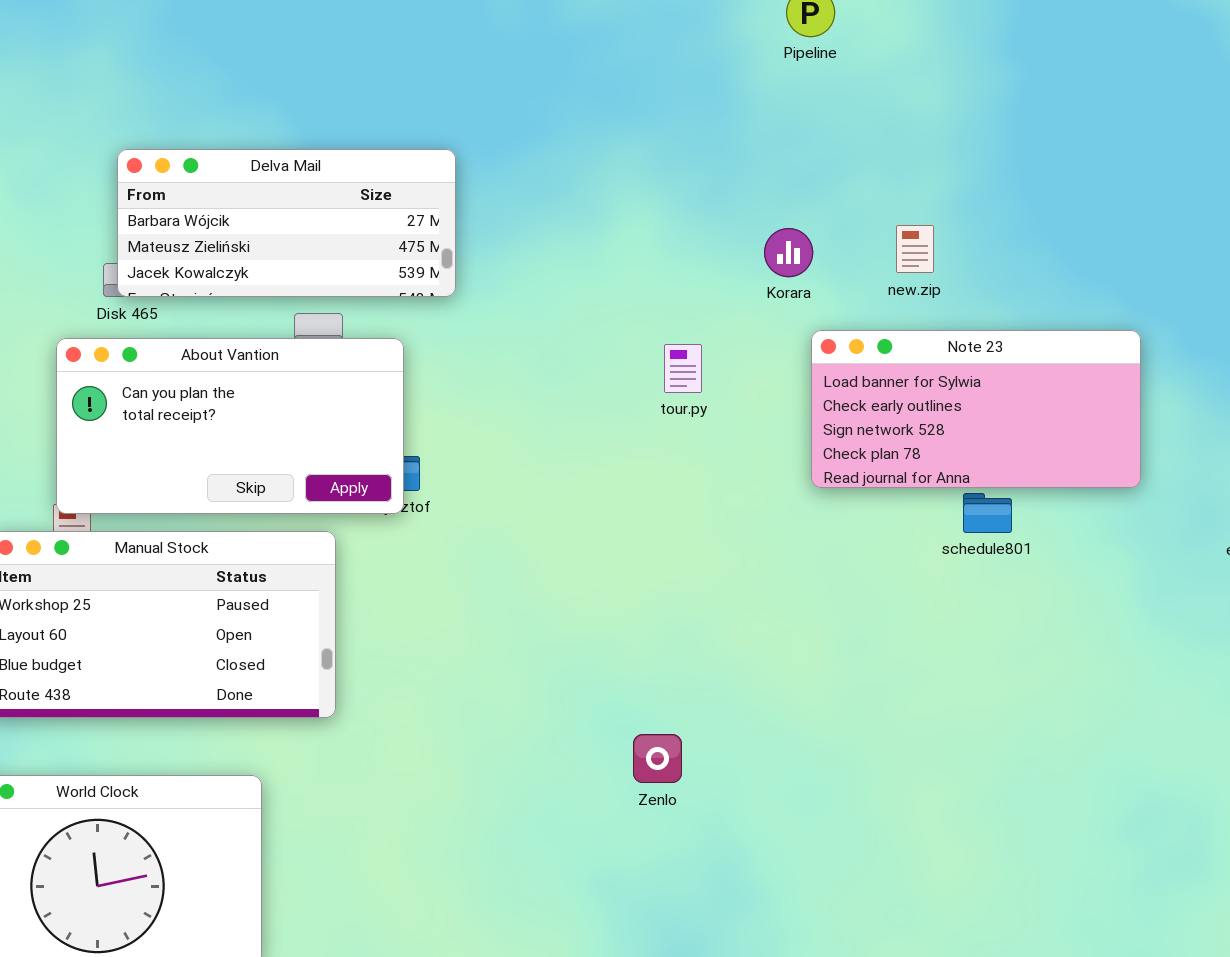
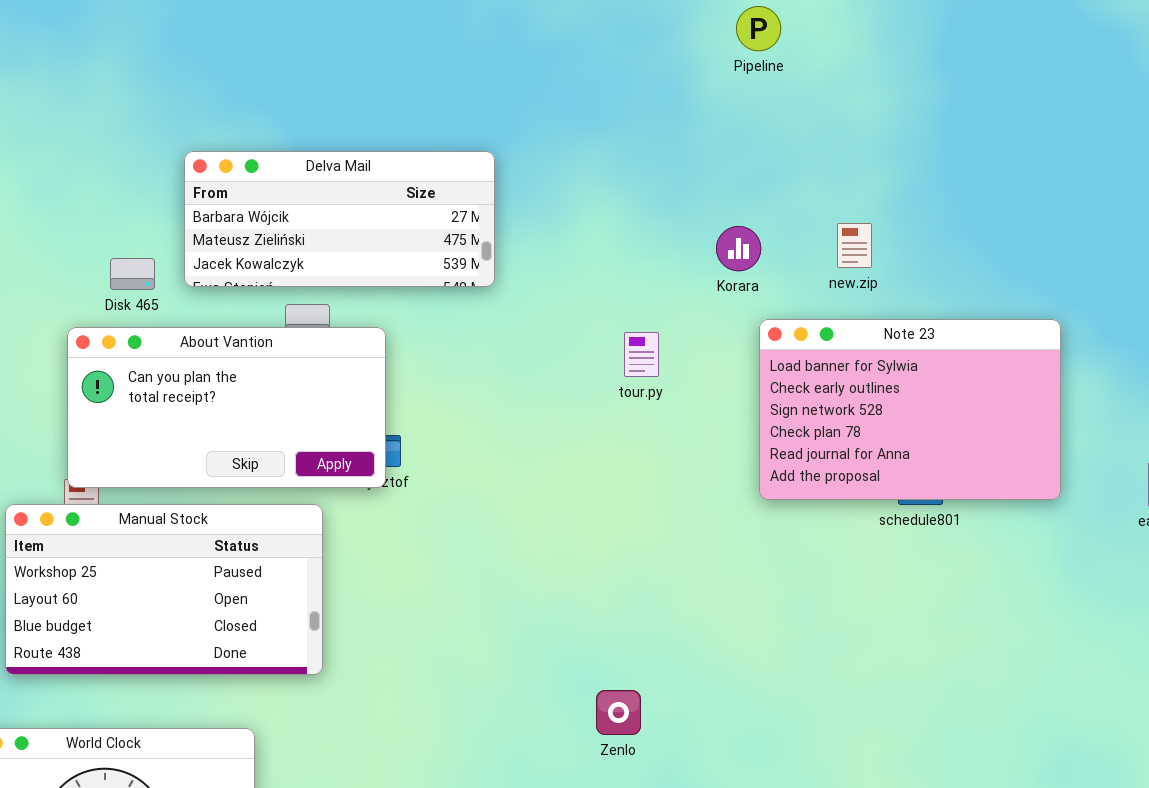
Delva Mail: [117,149,456,297] -> [184,151,495,287], moved
Note 23: [811,330,1141,488] -> [759,319,1061,500], resized

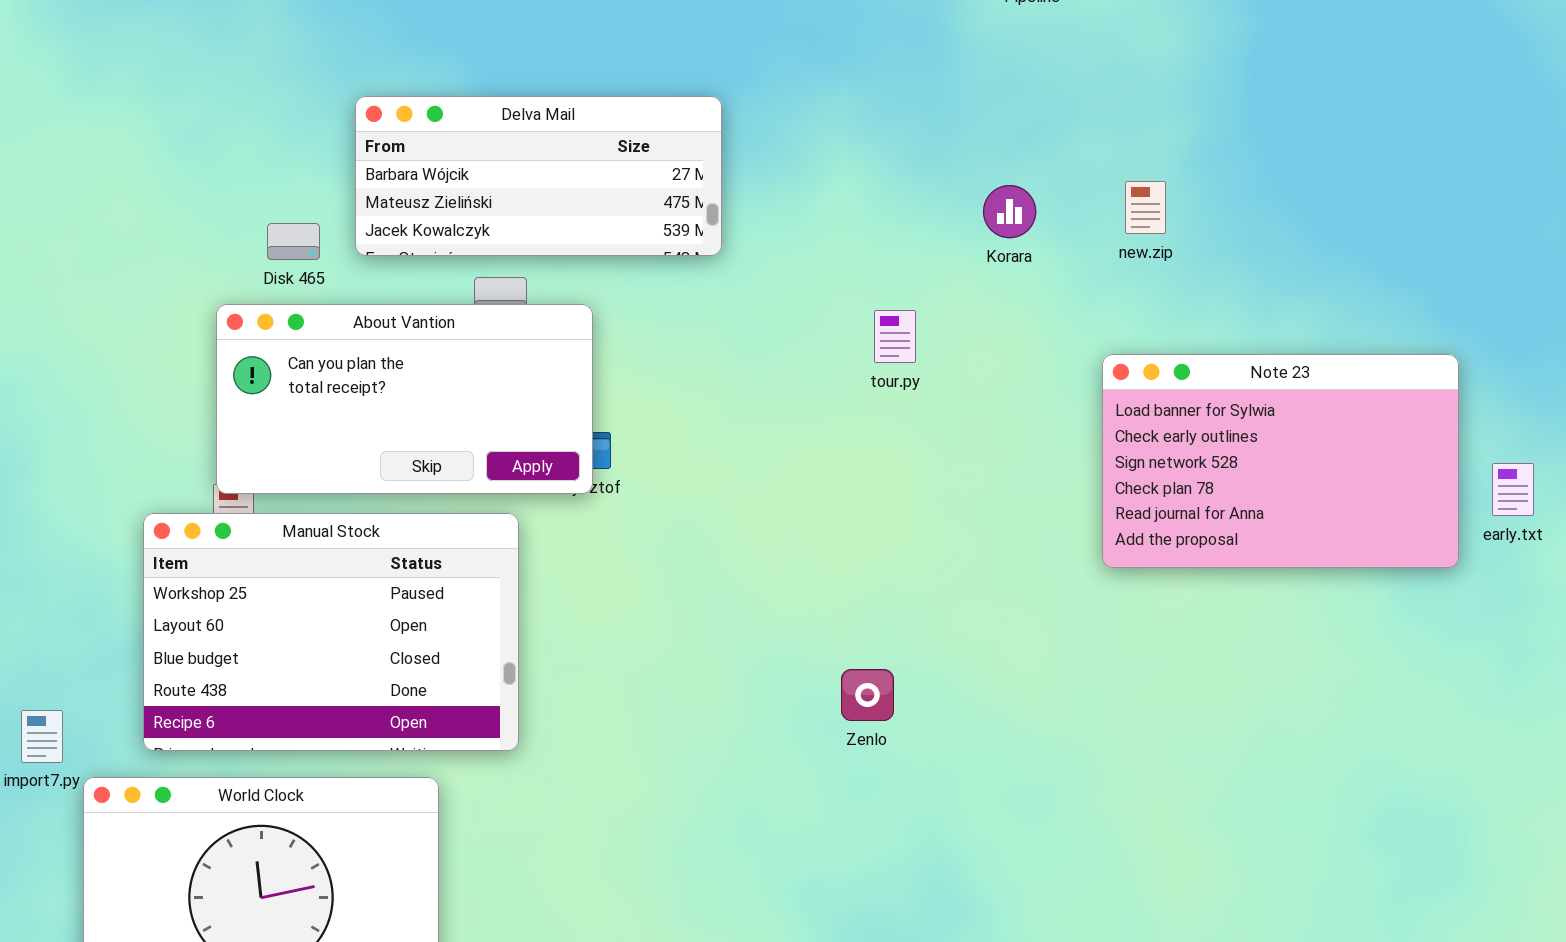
Note 23: [759,319,1061,500] -> [1102,354,1459,568], moved
Manual Stock: [5,504,323,675] -> [143,513,519,751], resized
Zenlo: [596,690,641,735] -> [841,669,894,721], moved

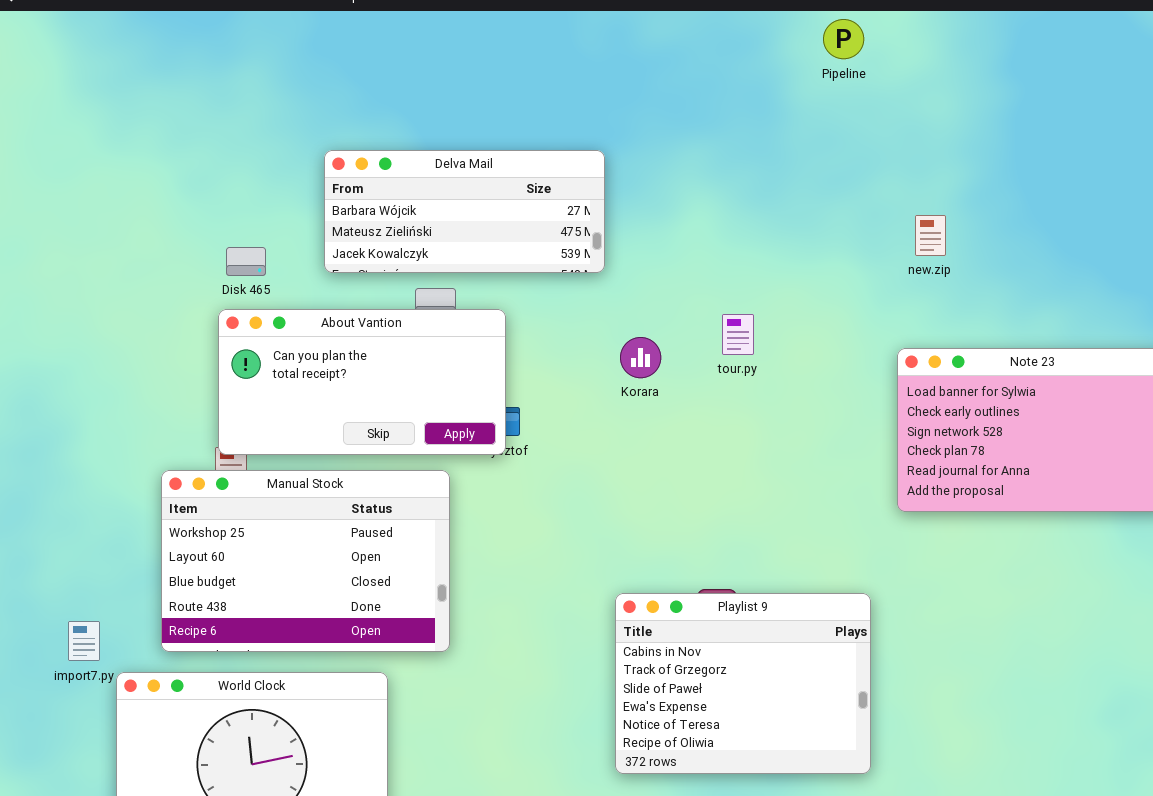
Korara: [983,185,1036,238] -> [620,337,661,378], moved
Disk 465: [267,223,320,260] -> [226,247,266,276], moved
Playlist 9: none -> [615,593,871,774], opened

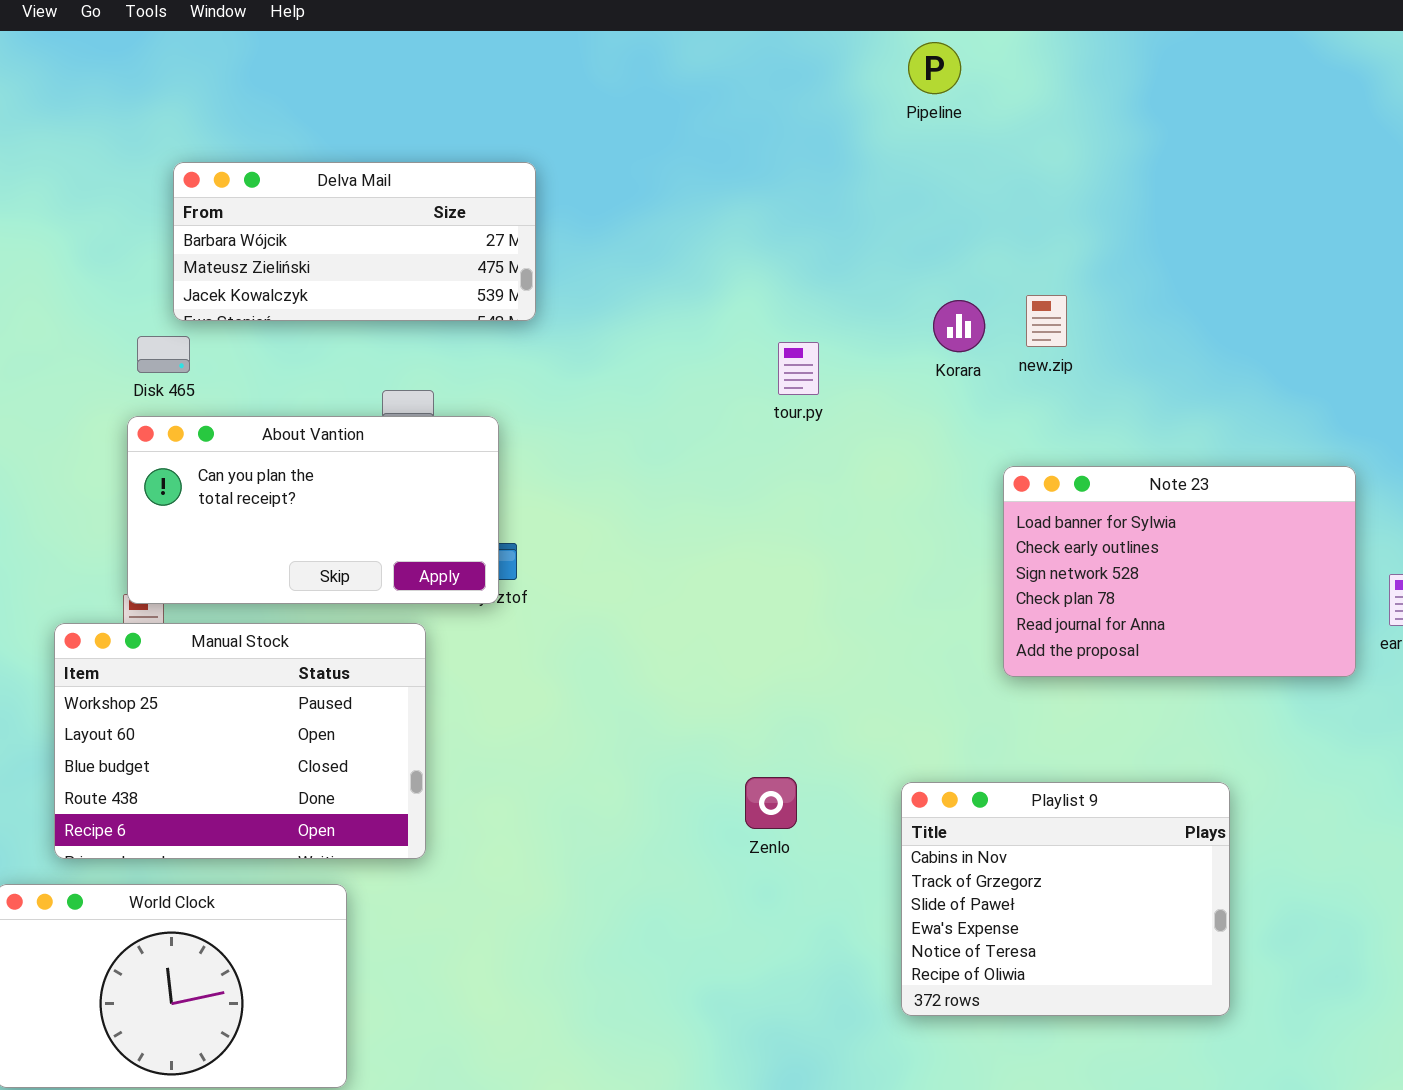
Delva Mail: [324,150,605,273] -> [173,162,536,321], moved
tour.py: [722,314,754,355] -> [778,342,819,395], moved
Korara: [620,337,661,378] -> [933,300,985,352], moved
Playlist 9: [615,593,871,774] -> [901,782,1230,1016], moved

